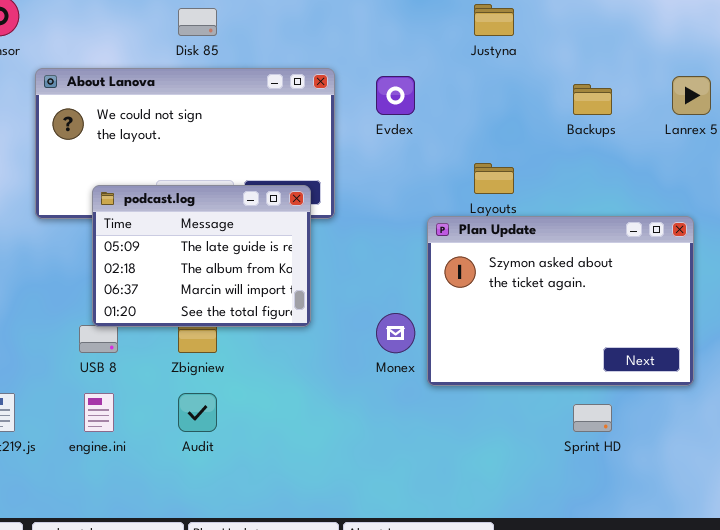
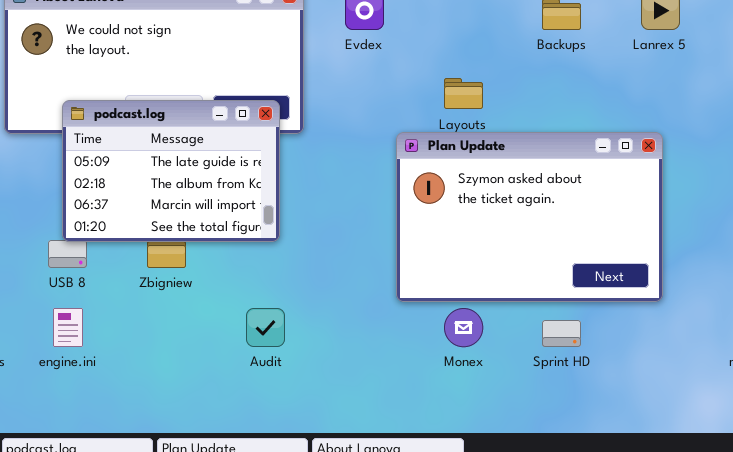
Monex: [376,313,415,353] -> [444,308,483,347], moved
Audit: [178,393,217,432] -> [246,308,285,347], moved

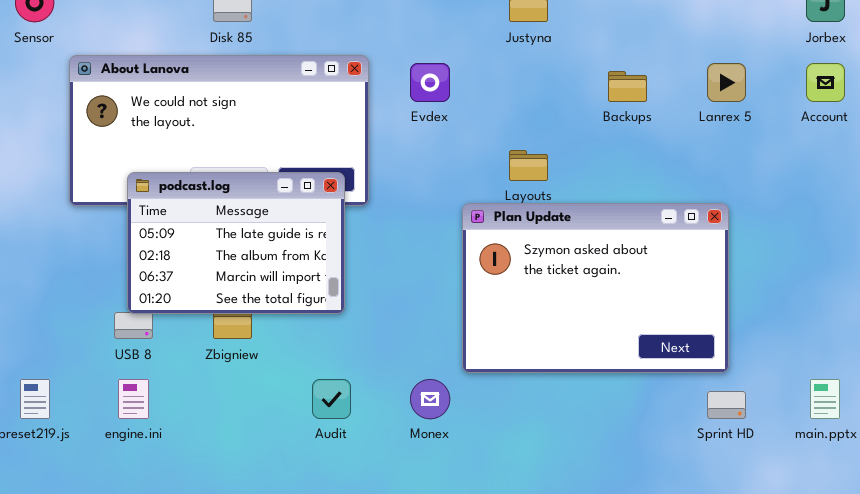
Monex: [444,308,483,347] -> [410,379,450,419], moved
Sprint HD: [542,320,581,347] -> [707,391,746,419], moved

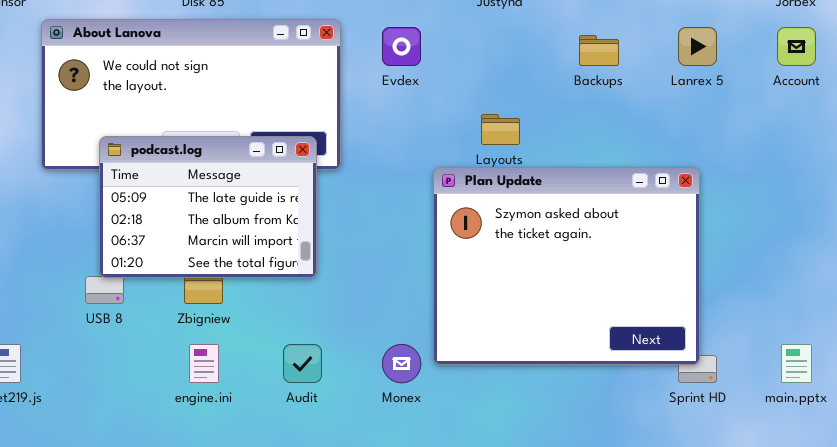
Plan Update: [462,203,729,373] -> [433,167,700,365], resized
engine.ini: [118,379,149,419] -> [189,344,219,383], moved

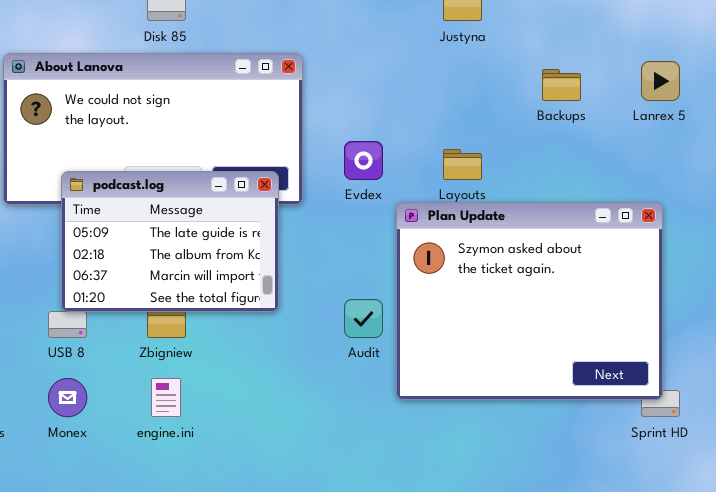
Evdex: [382,27,421,66] -> [344,141,383,180], moved
Audit: [283,344,322,383] -> [344,299,383,338], moved
Monex: [382,344,421,383] -> [48,378,87,417], moved

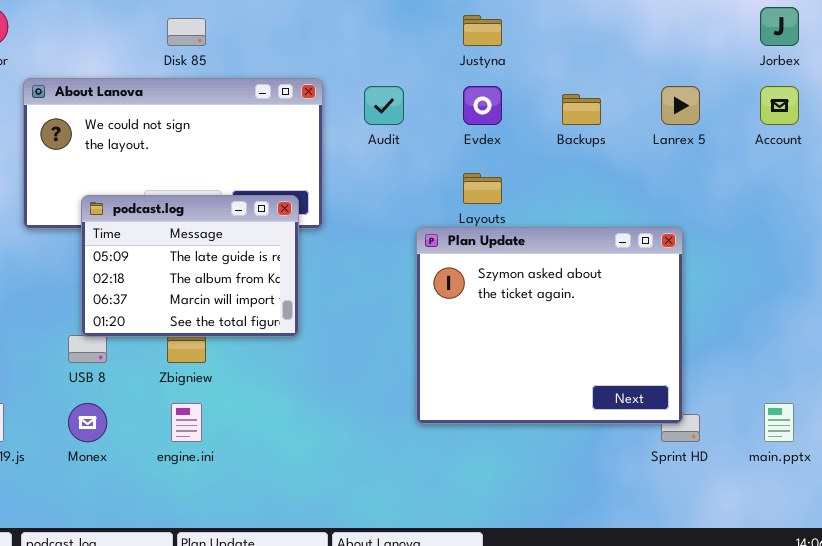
Evdex: [344,141,383,180] -> [463,86,502,125], moved
Audit: [344,299,383,338] -> [364,86,404,125], moved

